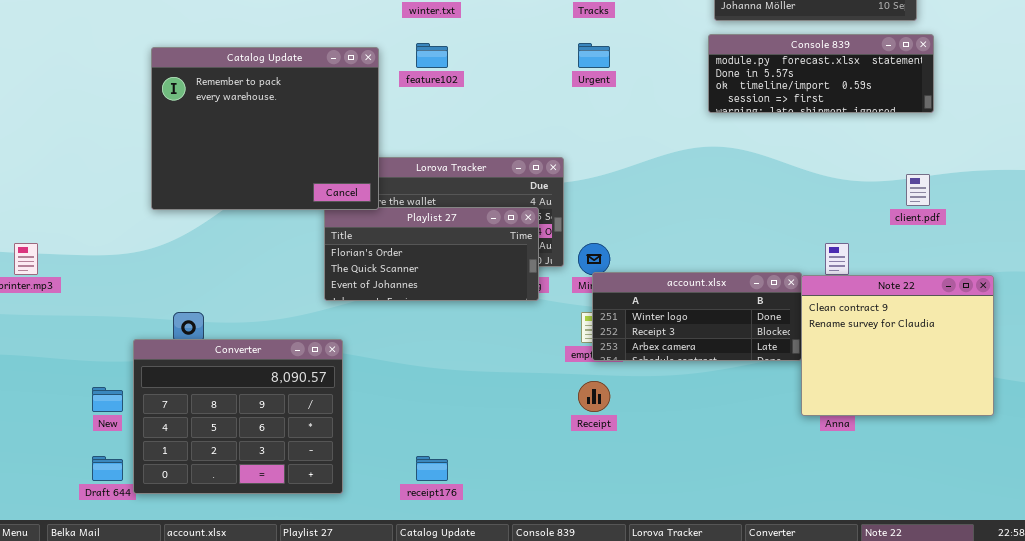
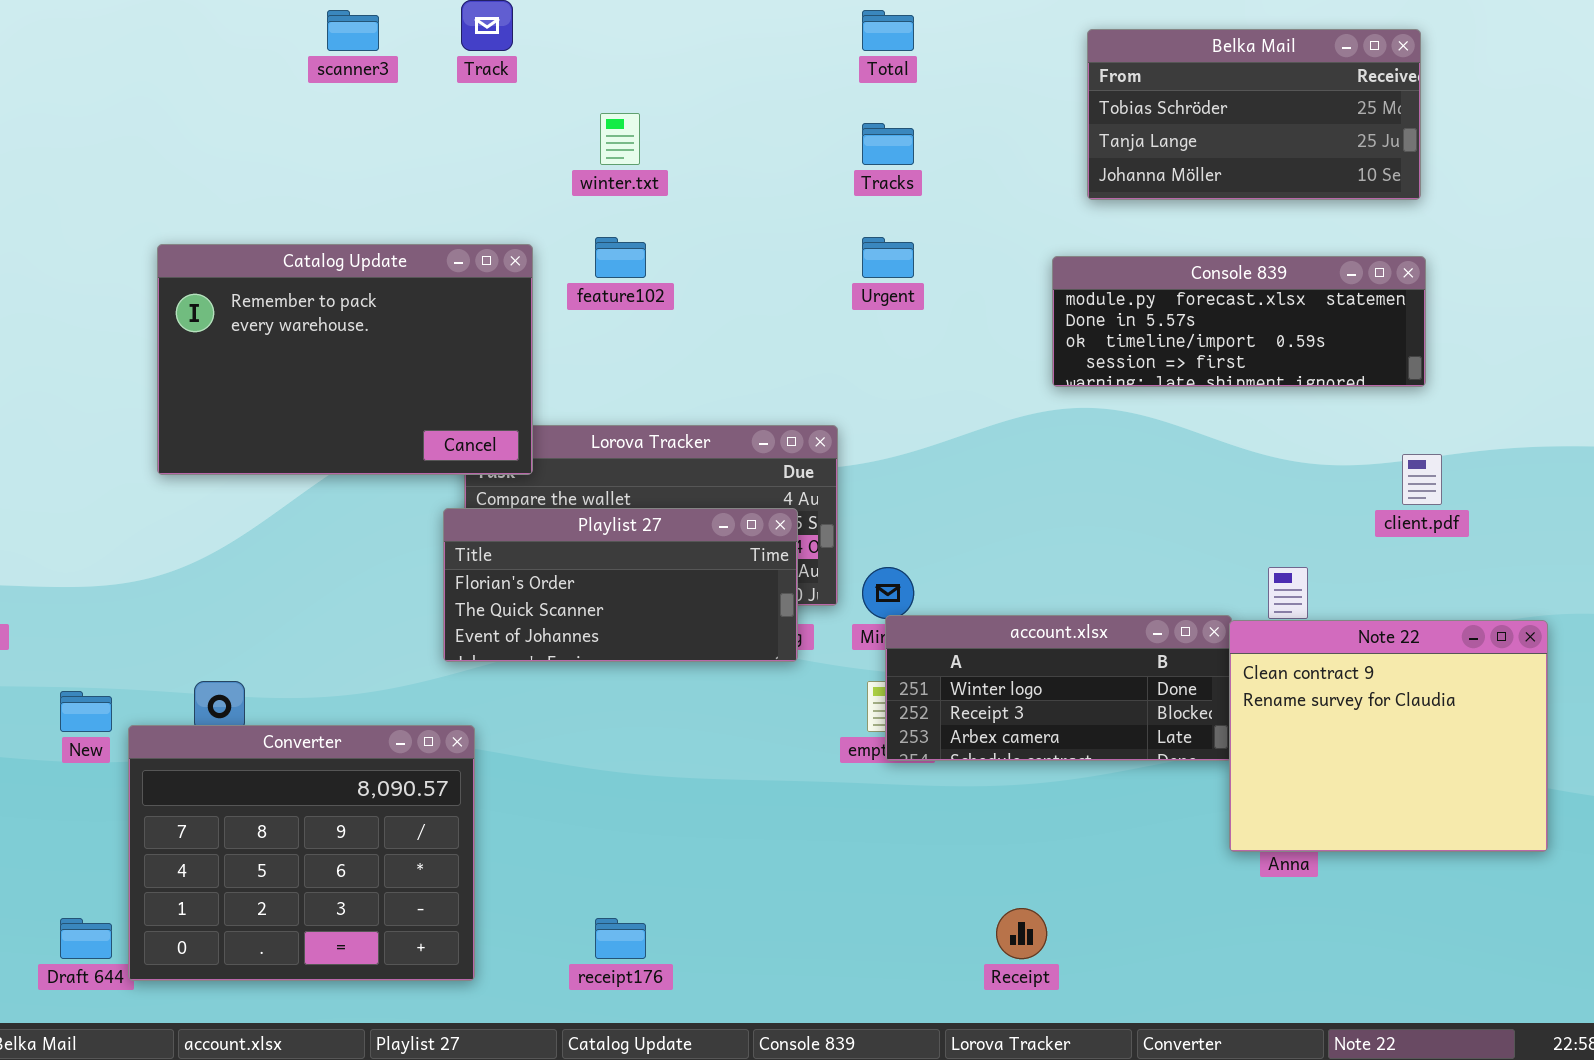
Console 839: [708,34,934,113] -> [1052,256,1426,387], moved
Catalog Update: [151,47,379,210] -> [157,244,533,475], resized
Receipt: [578,381,610,412] -> [996,908,1047,959], moved
New: [92,387,123,412] -> [60,691,112,732], moved

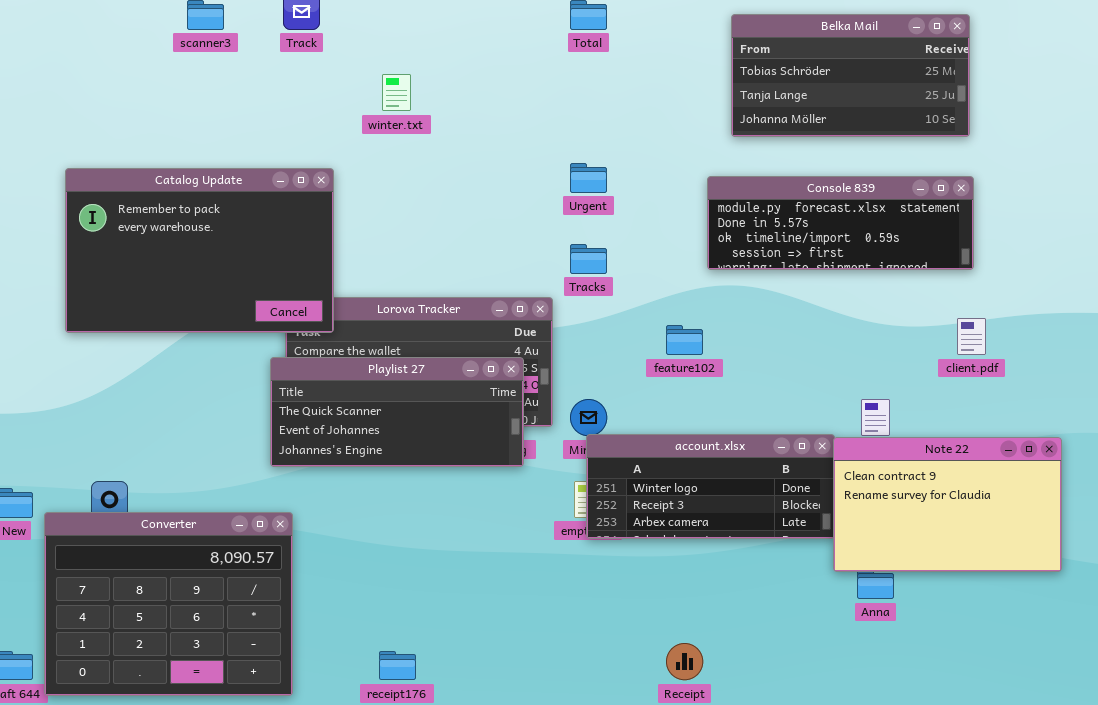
Tracks: [862,123,914,165] -> [570,244,607,274], moved
feature102: [595,237,646,278] -> [666,325,703,355], moved
Playlist 27: [443,508,798,662] -> [270,357,524,467], scrolled down 1 row
Note 22: [1229,620,1548,852] -> [833,437,1062,572], resized

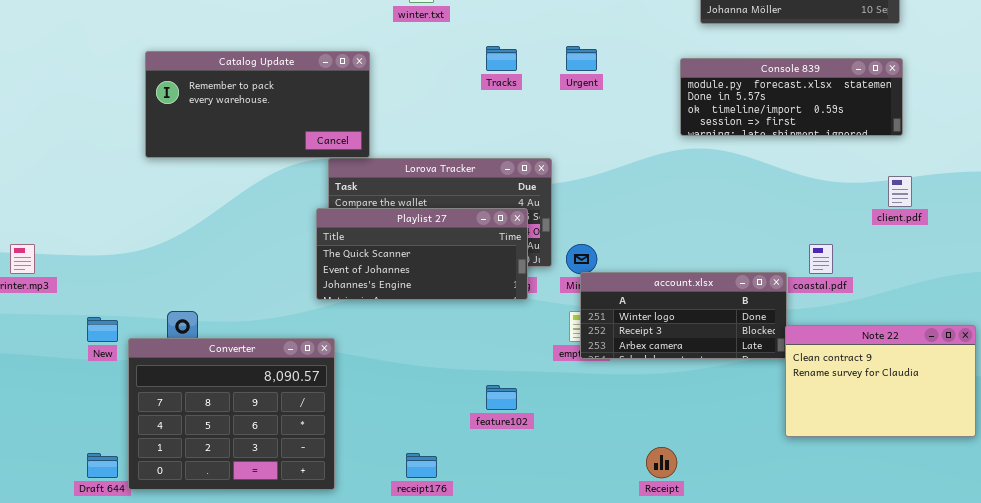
Catalog Update: [65,168,334,333] -> [145,51,370,158], resized
Tracks: [570,244,607,274] -> [486,46,517,71], moved
feature102: [666,325,703,355] -> [486,385,517,410], moved
Note 22: [833,437,1062,572] -> [785,325,976,437], moved

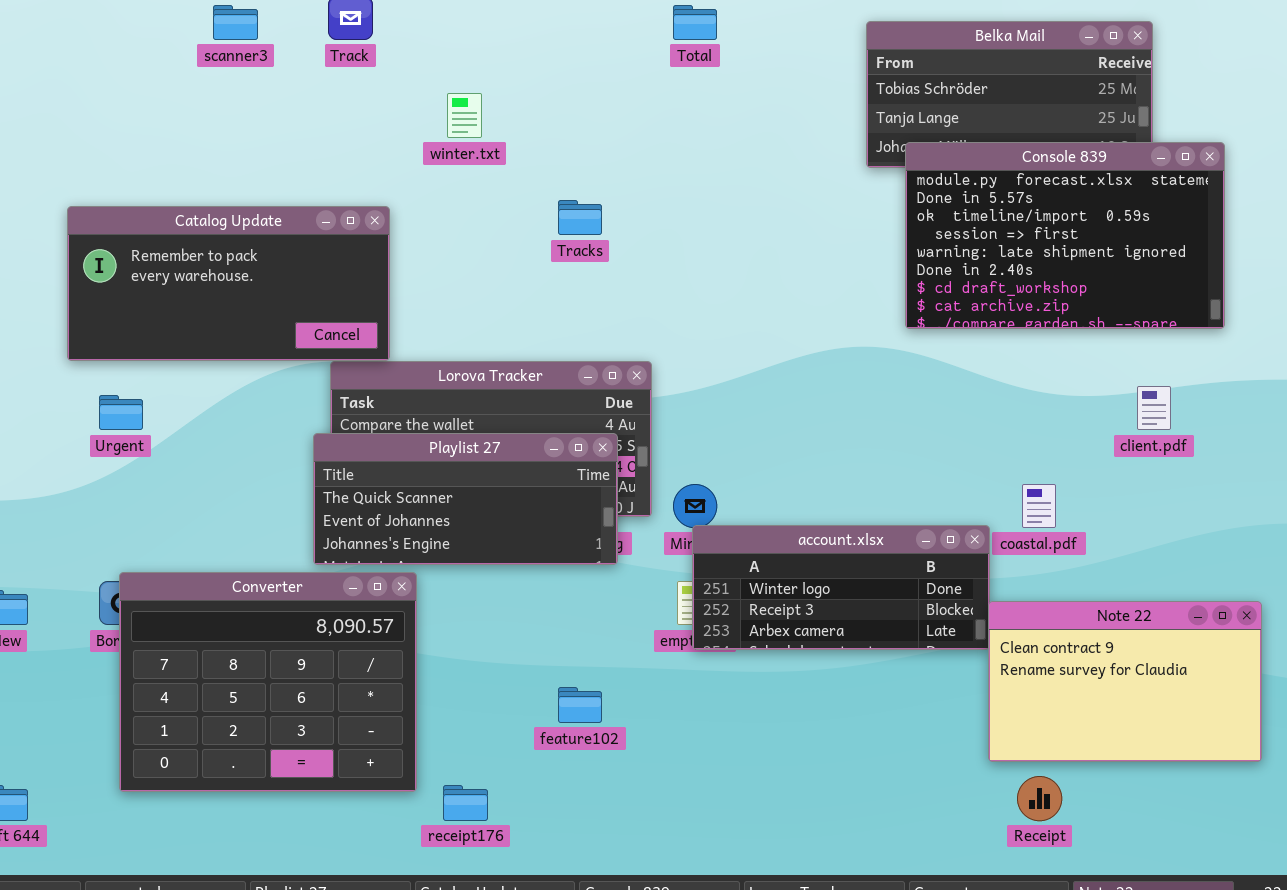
Urgent: [566,46,597,71] -> [99,395,143,430], moved
Console 839: [680,58,903,136] -> [905,142,1225,329], moved, resized
Converter: [128,338,335,490] -> [119,572,417,792], moved
Receipt: [646,447,677,478] -> [1017,776,1062,821], moved

